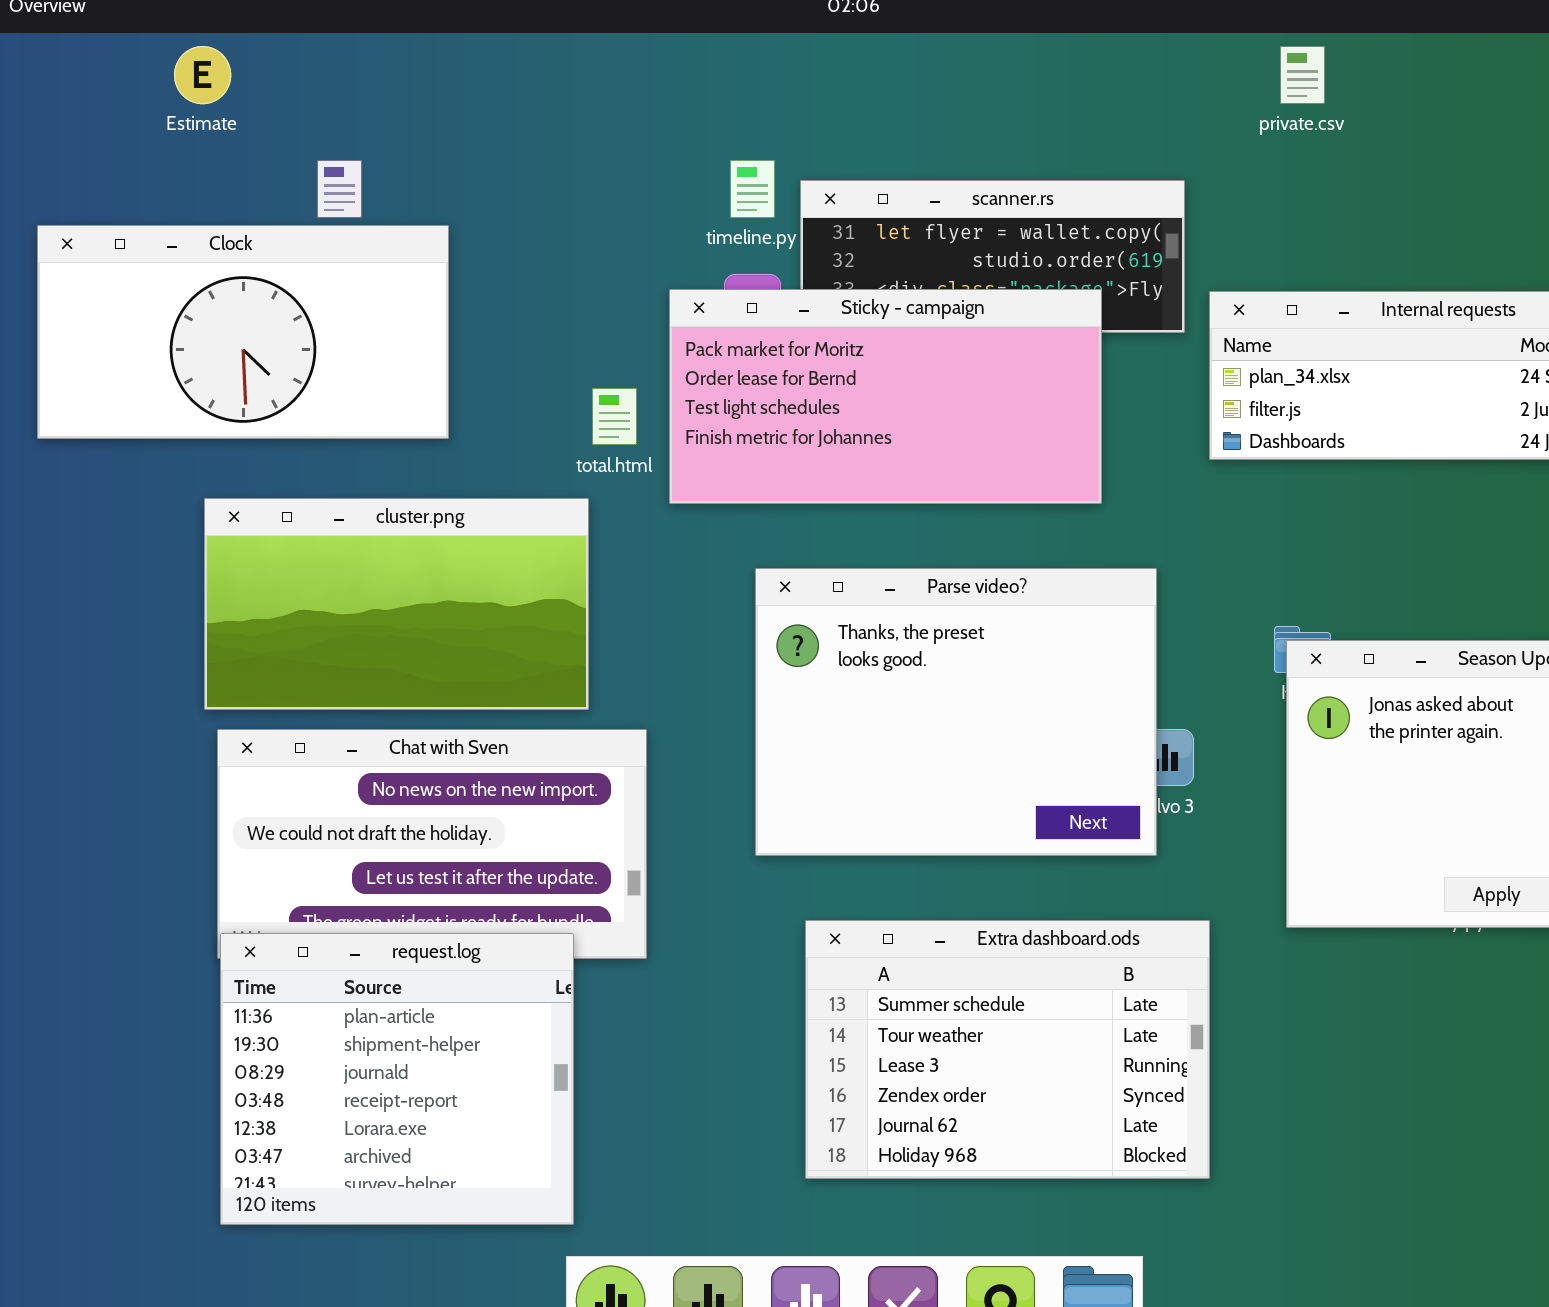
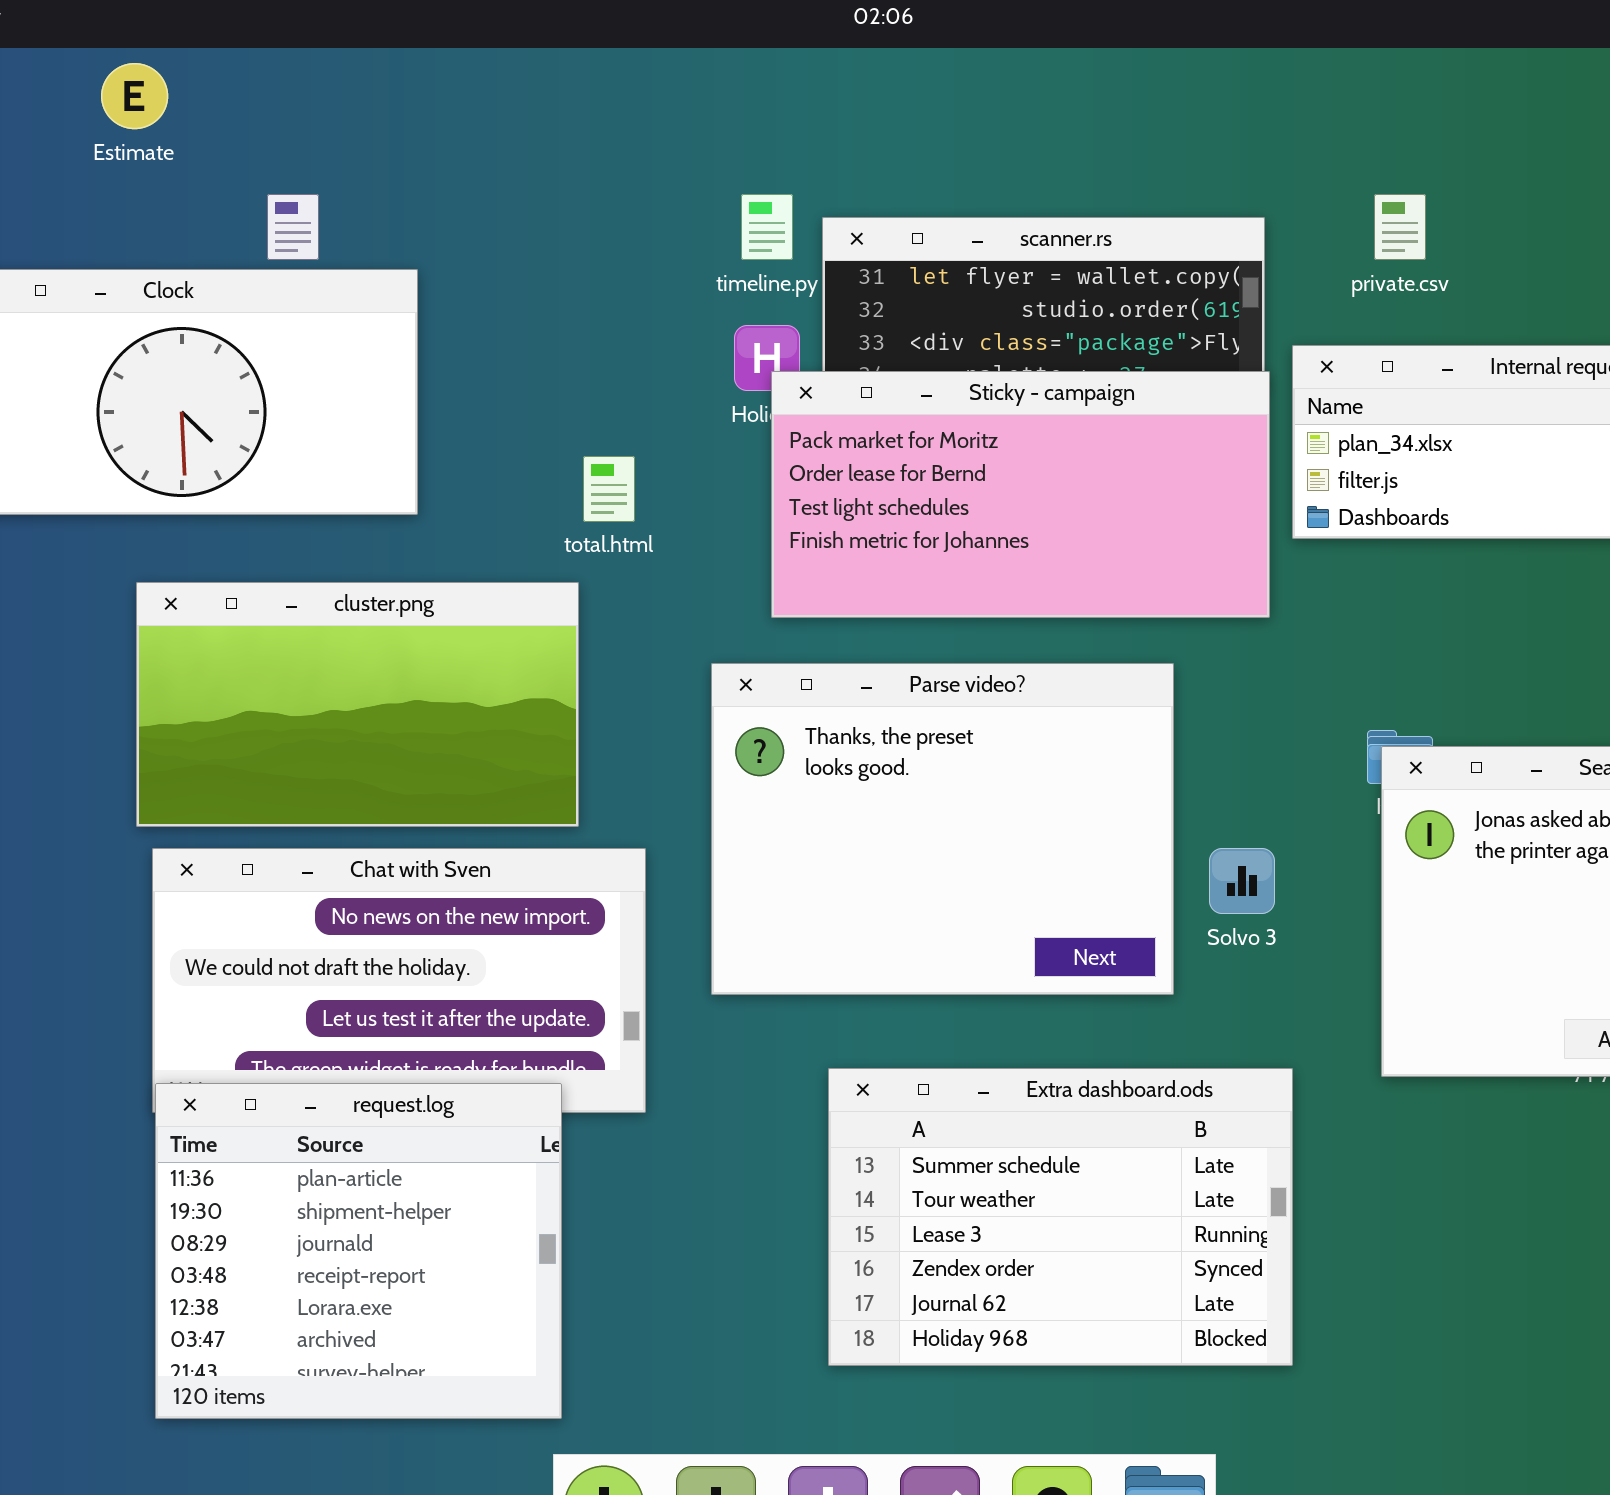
private.csv: [1280,46,1325,104] -> [1374,194,1426,260], moved
Sticky - campaign: [669,289,1102,504] -> [771,371,1270,618], moved
Parse video?: [755,568,1157,856] -> [711,663,1174,995], moved

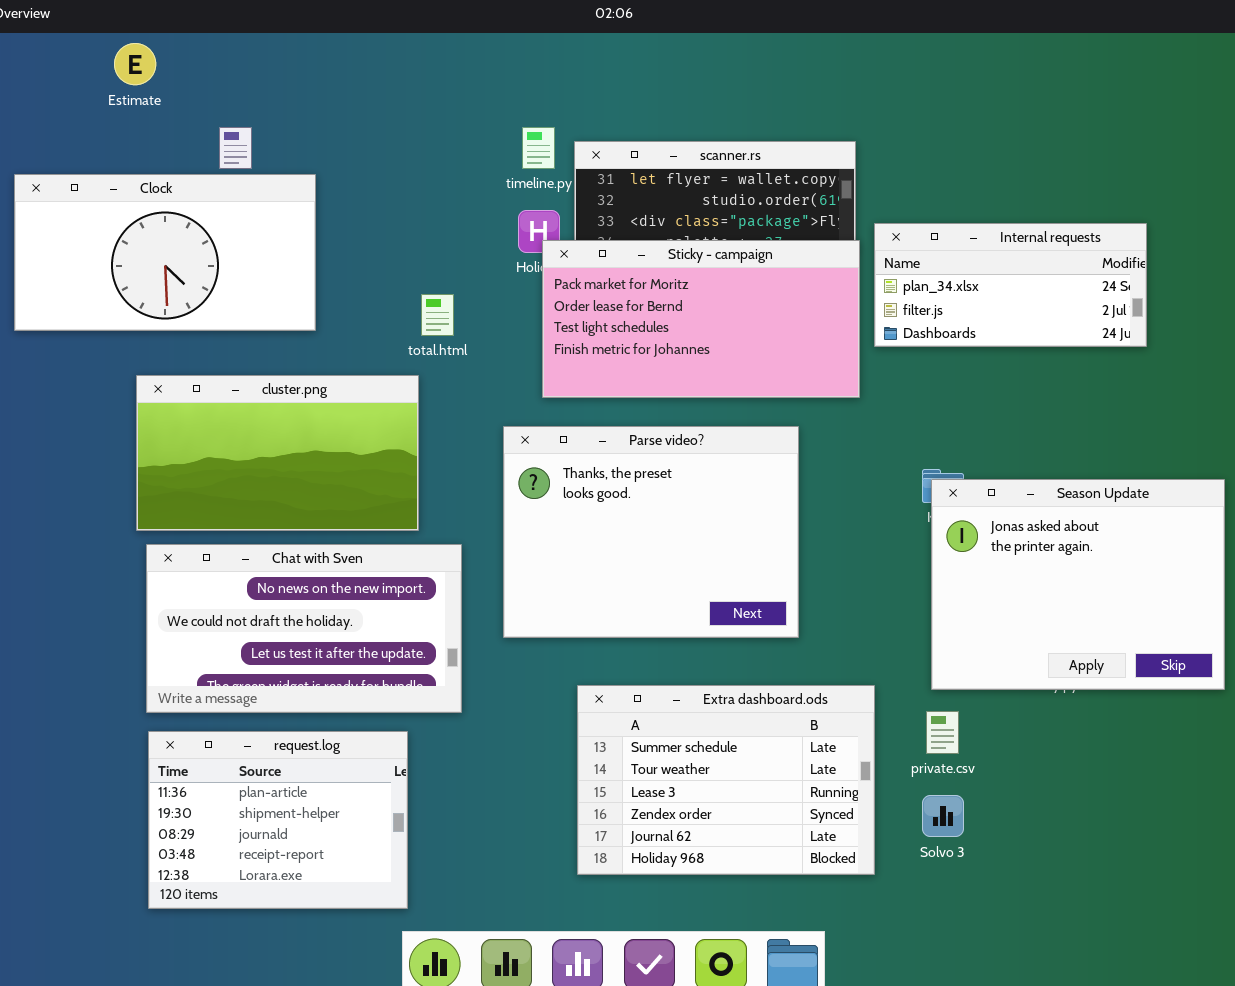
private.csv: [1374,194,1426,260] -> [926,711,959,754], moved
Solvo 3: [1209,848,1275,914] -> [922,795,964,837], moved
request.log: [155,1083,562,1419] -> [148,731,408,909], resized

